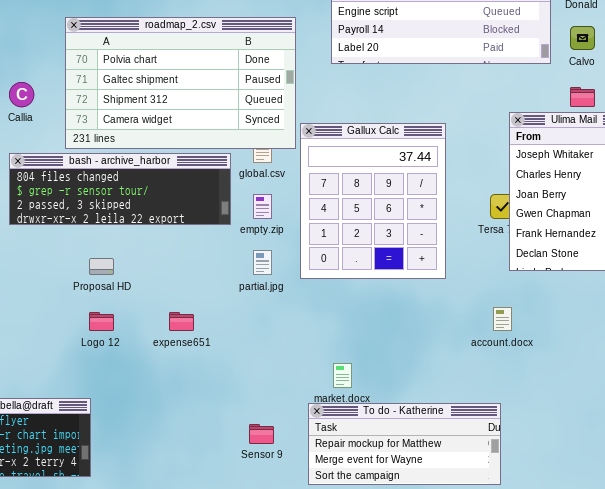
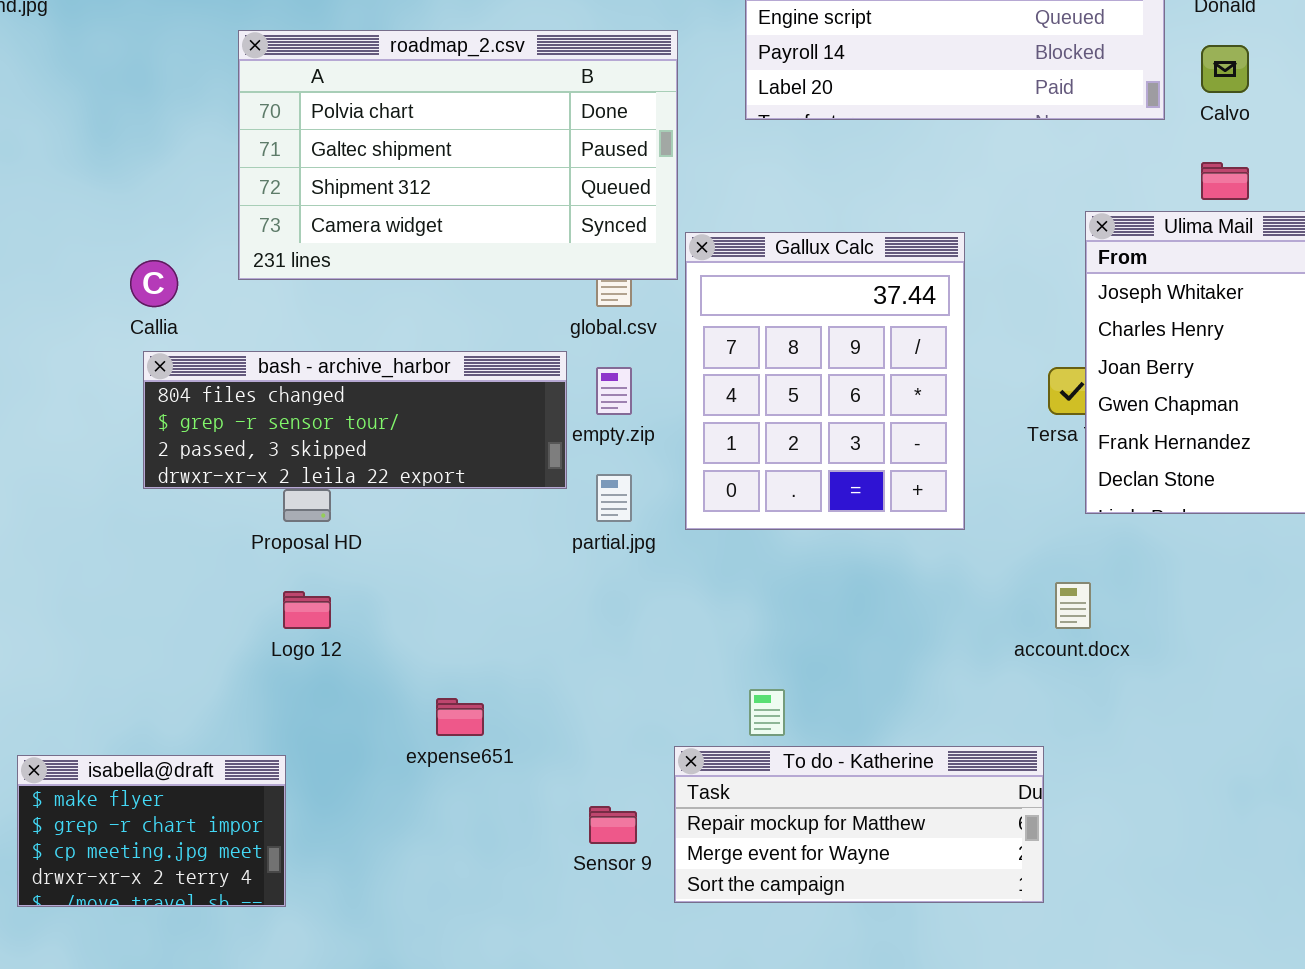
Callia: [9,82,34,107] -> [130,260,178,307], moved
bash - archive_harbor: [9,153,231,225] -> [143,351,567,489], moved
expense651: [169,312,194,331] -> [436,698,484,736], moved
To do - Katherine: [308,403,501,485] -> [674,746,1044,903], moved

